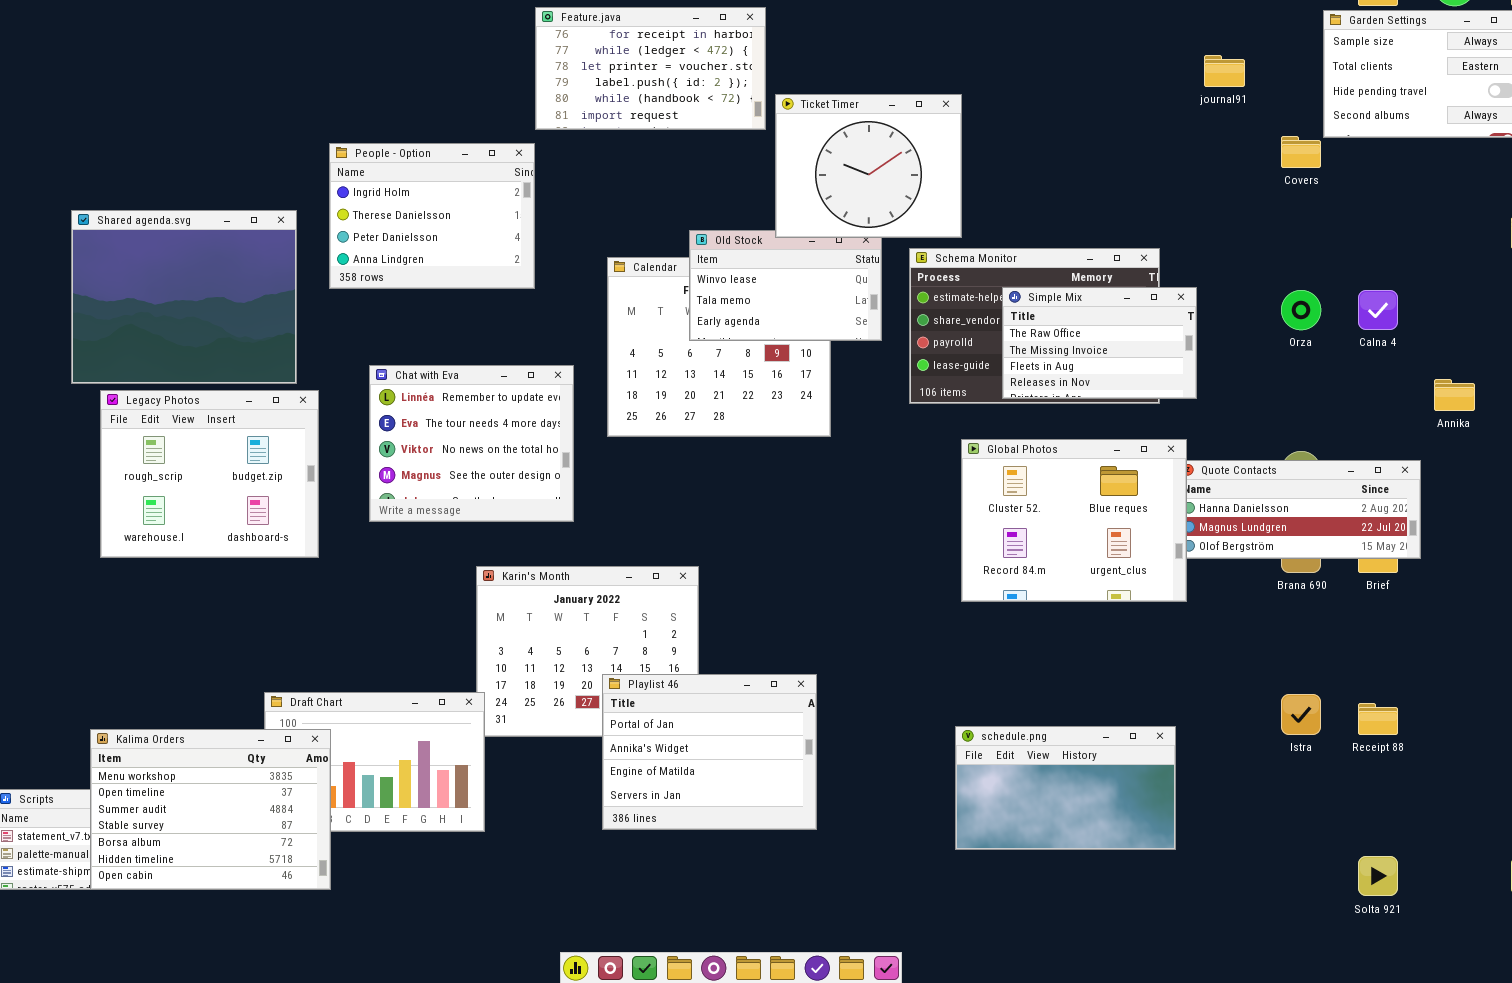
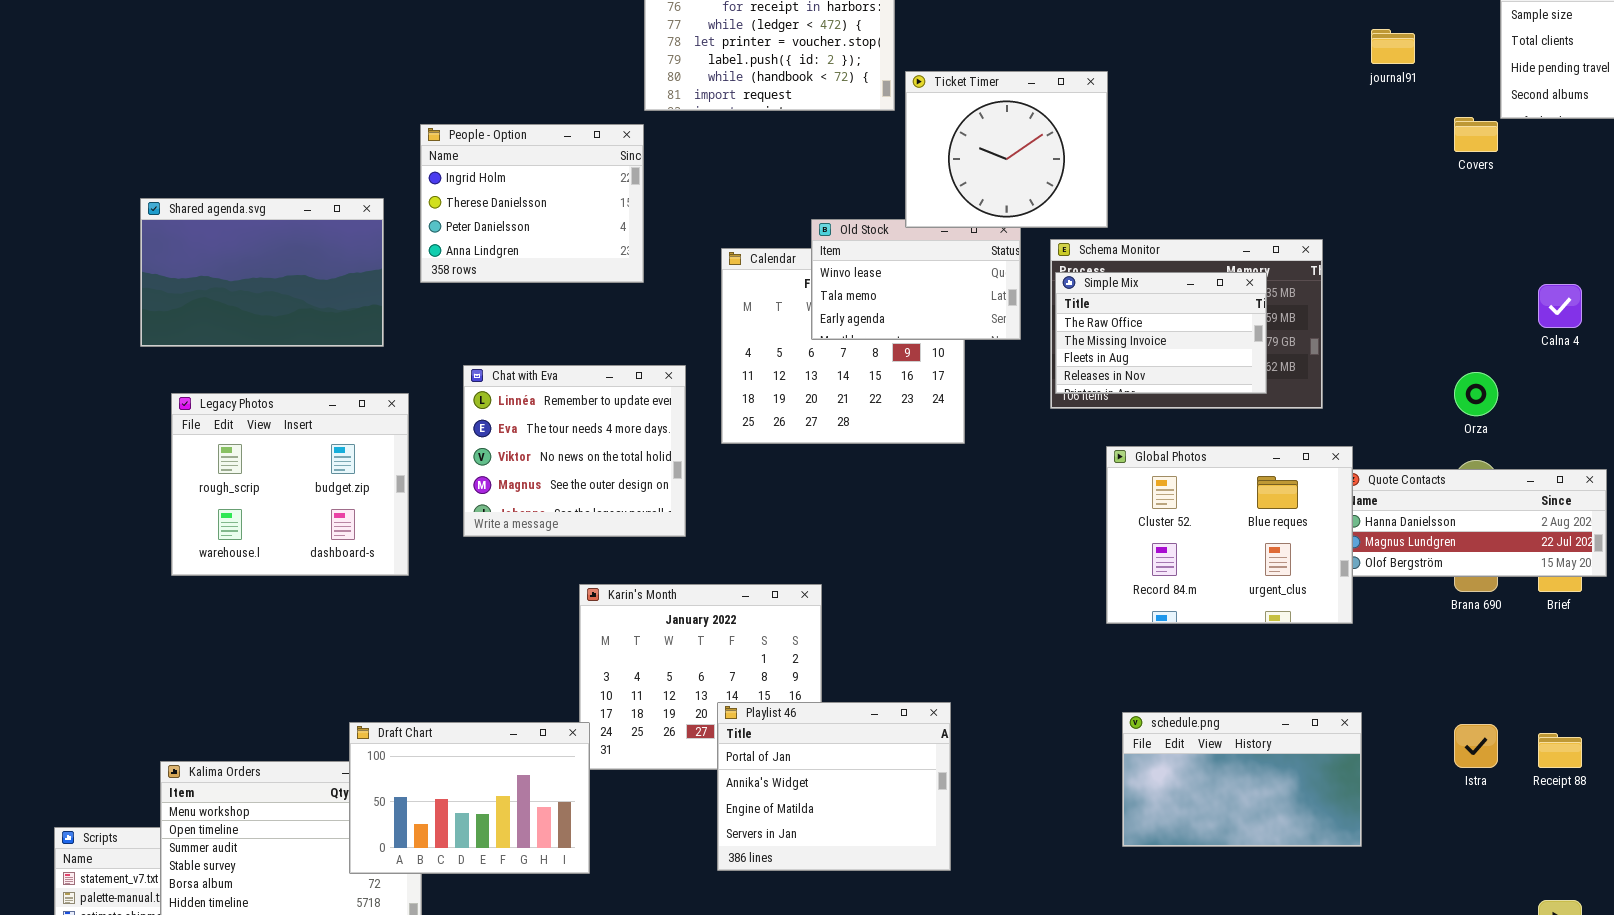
Shared agenda.svg: [71,210,297,384] -> [140,198,384,347], resized
Simple Mix: [1002,287,1197,399] -> [1055,272,1267,394], moved
Orza: [1281,290,1321,330] -> [1454,372,1498,416], moved
Draft Chart: [264,692,485,832] -> [349,722,590,874], raised
schedule.png: [955,726,1176,850] -> [1122,712,1362,847], moved

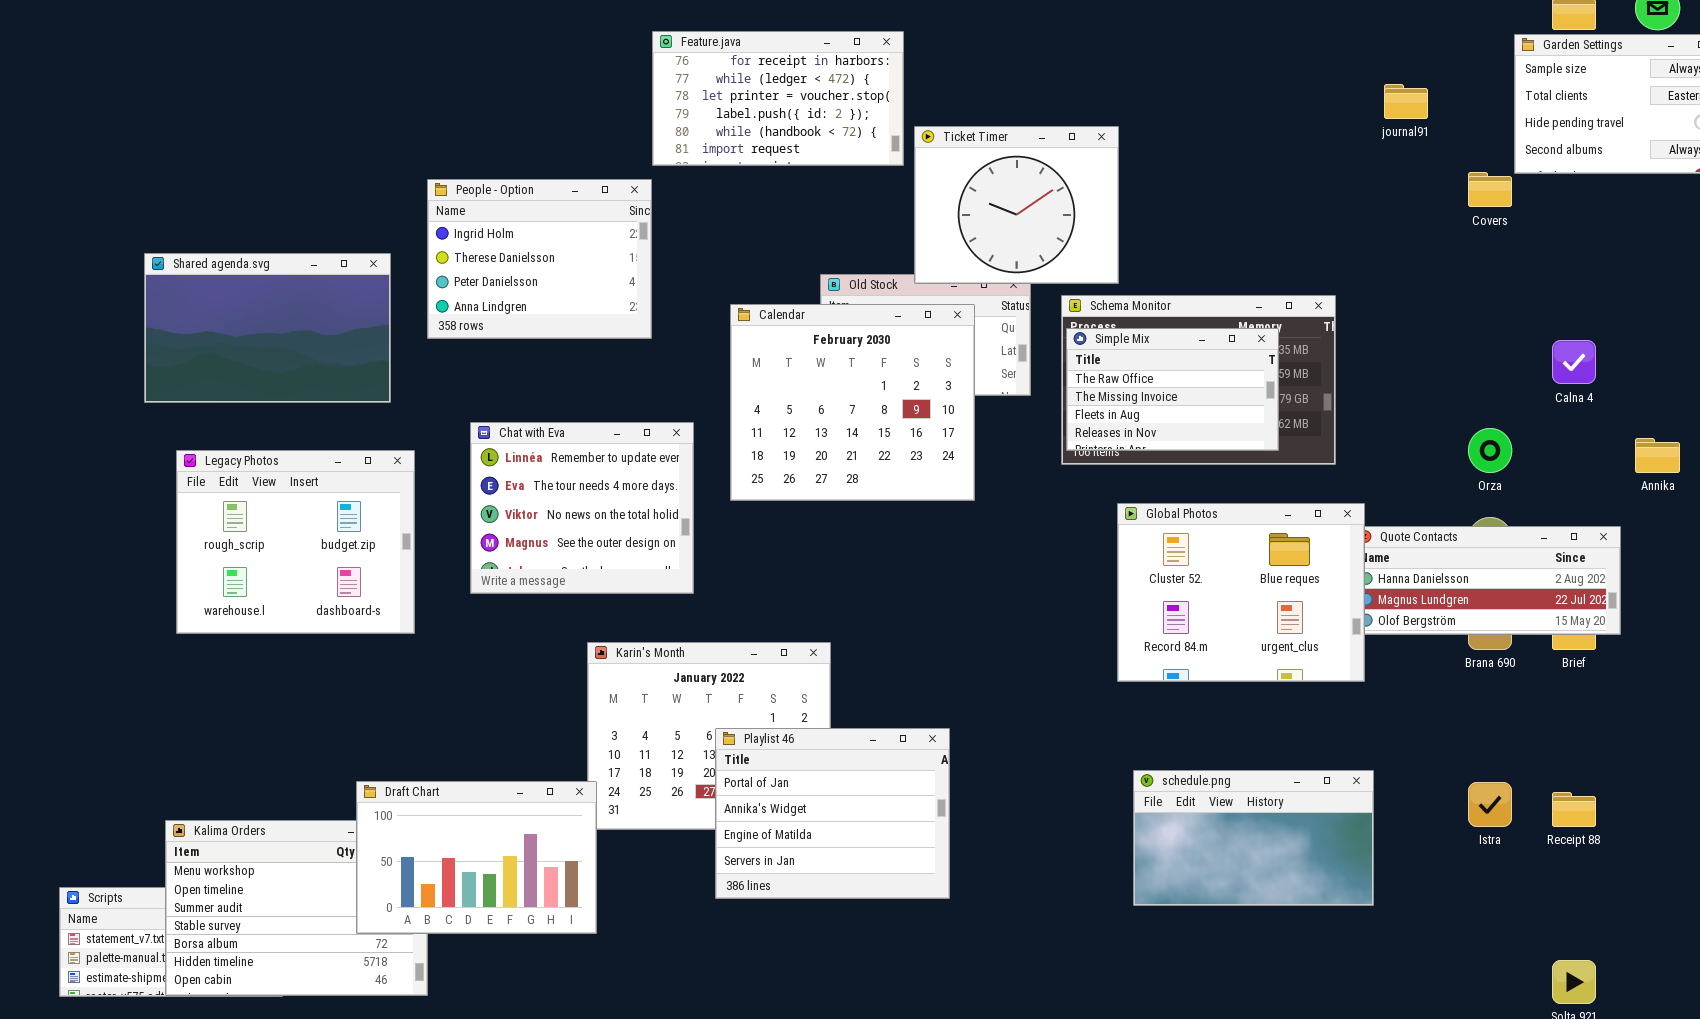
Calendar: [721,248,965,444] -> [730,304,975,501], raised
Playlist 46: [717,702,951,871] -> [715,728,950,899], moved

